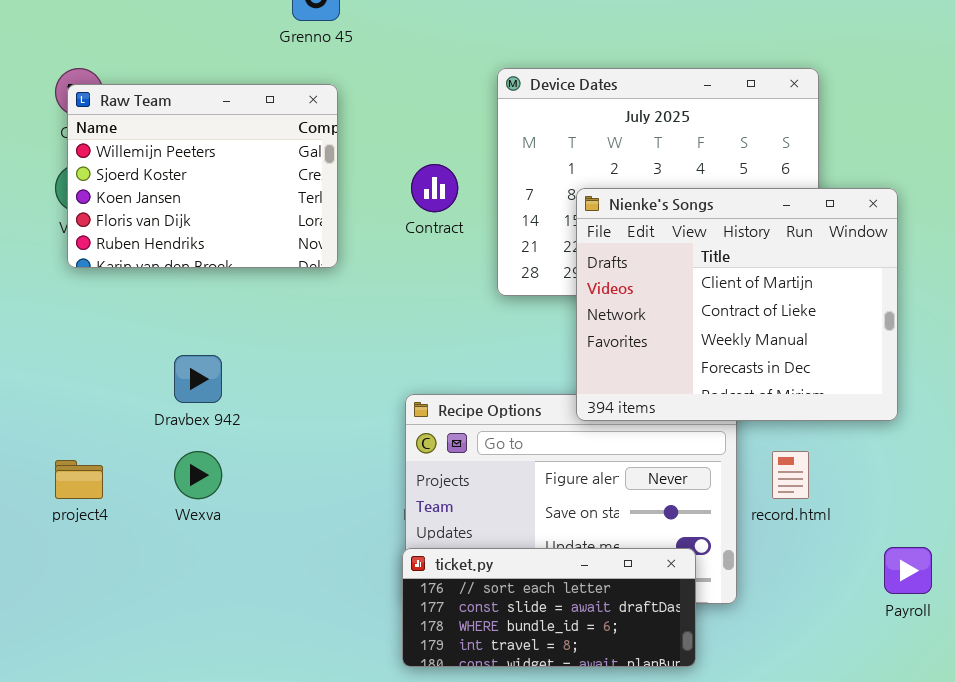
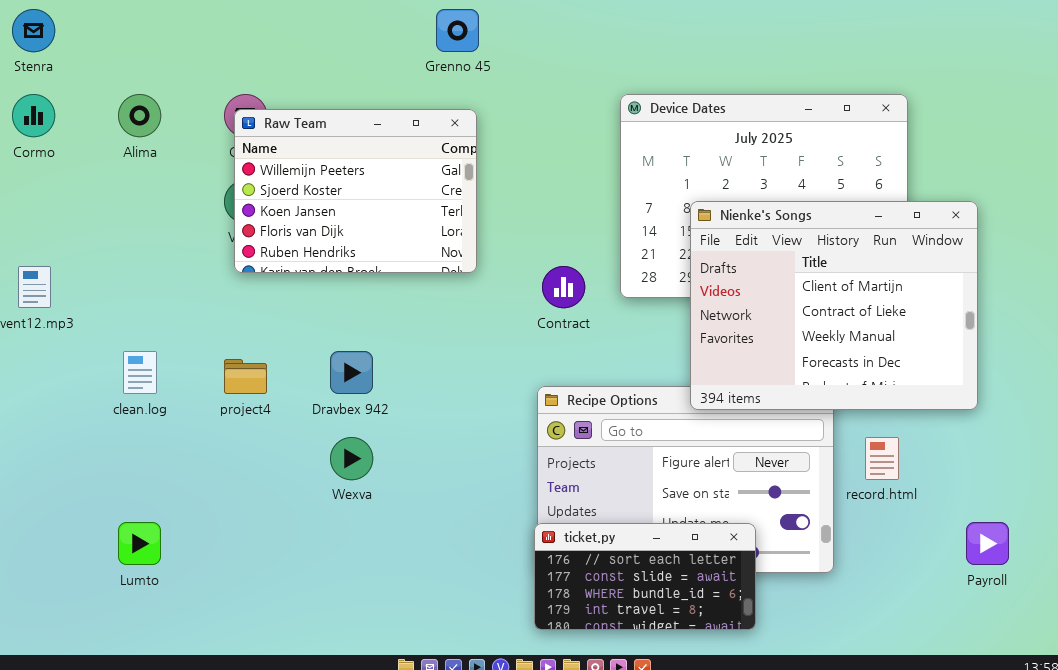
Contract: [411,164,458,212] -> [542,266,585,308], moved
project4: [55,460,103,499] -> [224,359,267,394], moved
ticket.py: [402,548,696,667] -> [534,523,756,630], resized

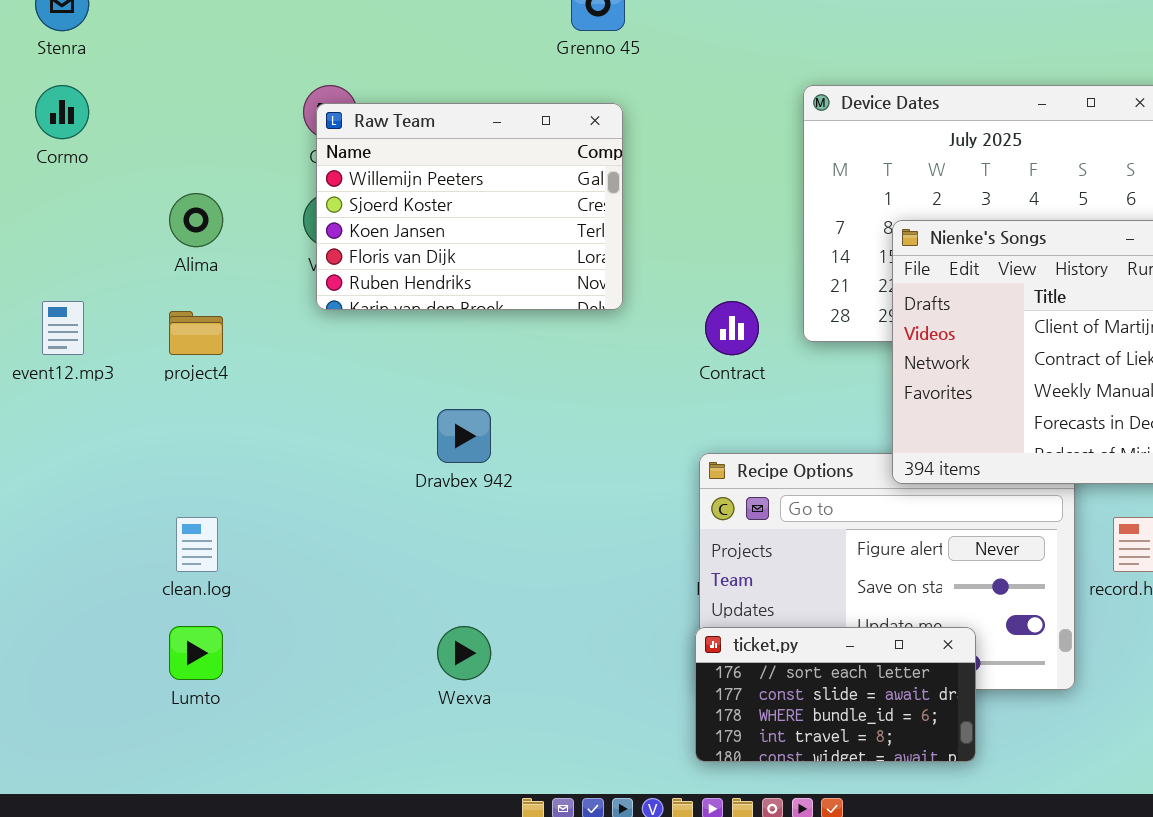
Alima: [118,94,161,137] -> [169,193,223,247], moved
clean.log: [123,351,157,394] -> [176,517,218,572], moved
project4: [224,359,267,394] -> [169,311,223,355], moved
Wexva: [330,437,373,480] -> [437,626,491,680], moved

